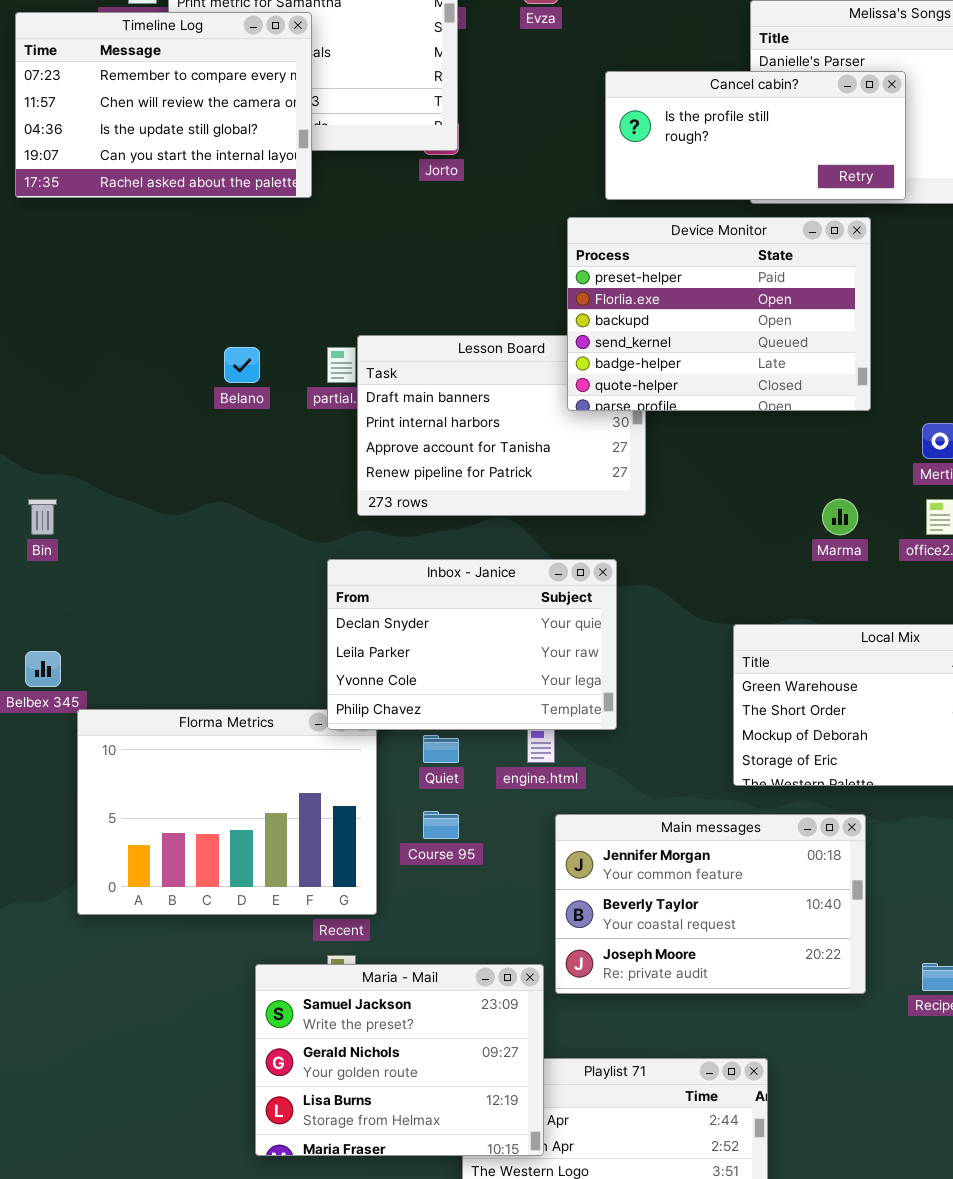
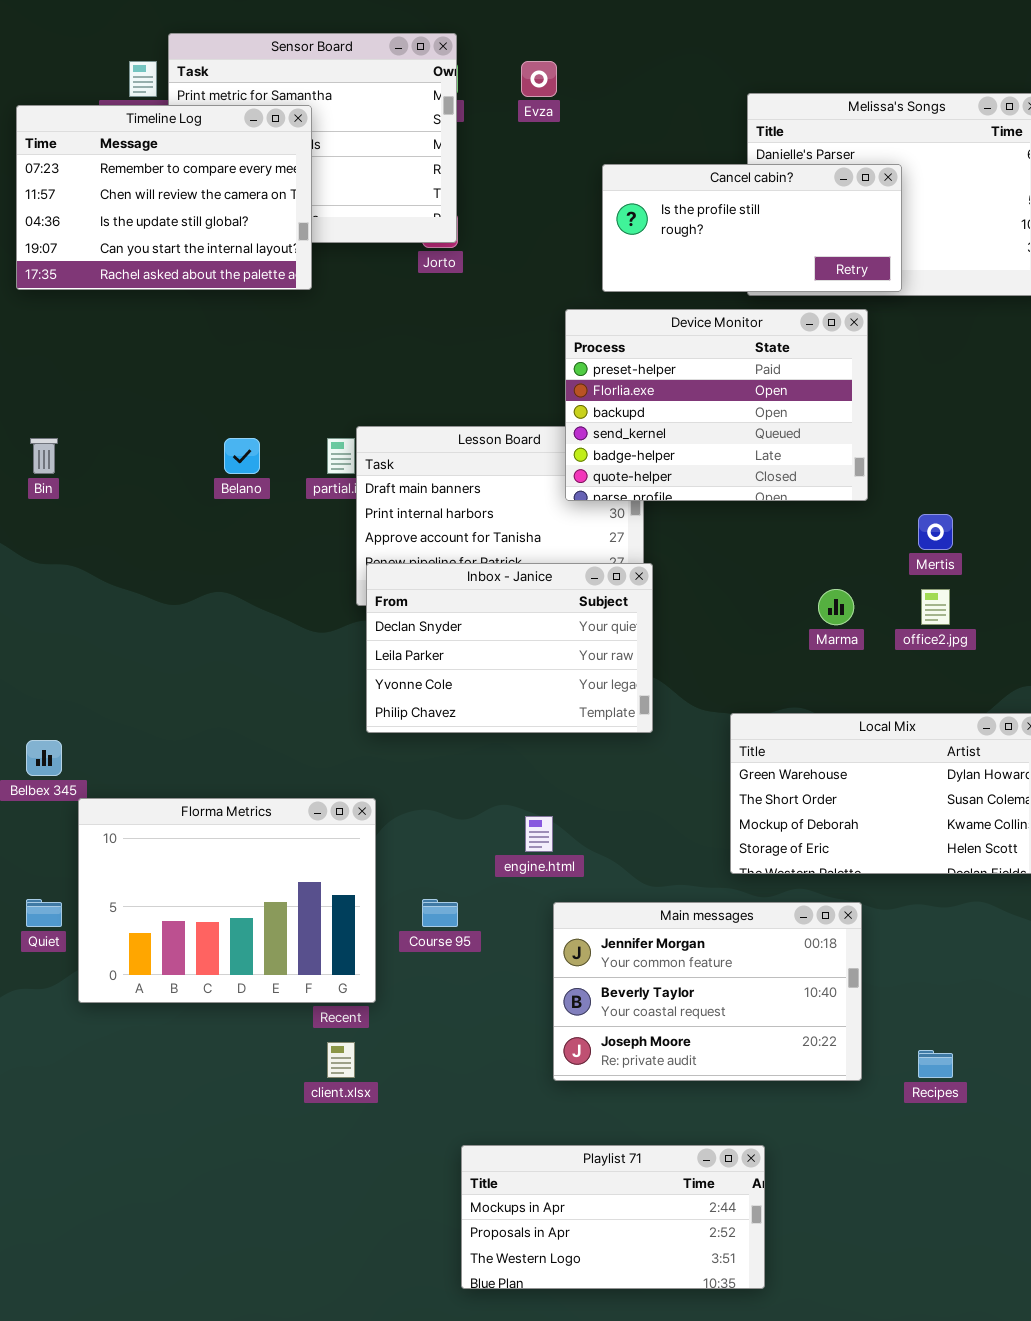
Bin: [28,499,57,535] -> [30,438,58,474], moved
Inbox - Janice: [327,559,617,730] -> [366,563,653,733], moved
Quiet: [423,735,459,763] -> [26,899,62,927], moved
Maria - Mail: [255,964,544,1156] -> none, closed

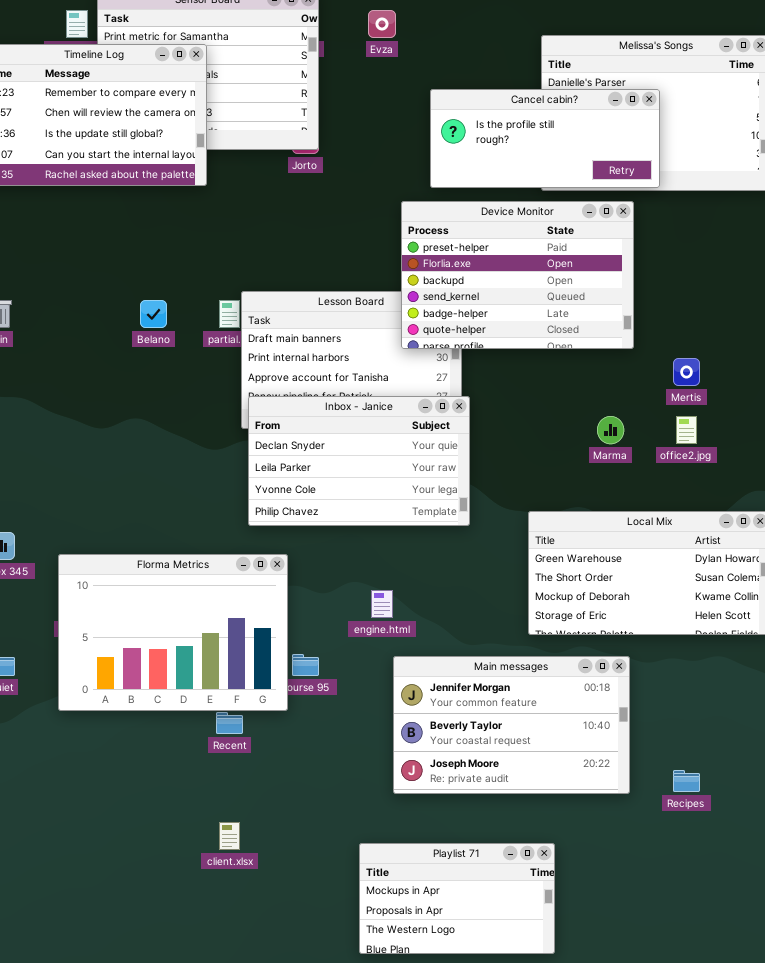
Florma Metrics: [78,798,376,1003] -> [58,554,288,711], moved
client.xlsx: [327,1042,355,1078] -> [219,822,240,850], moved
Playlist 71: [461,1145,765,1289] -> [359,843,555,954], resized

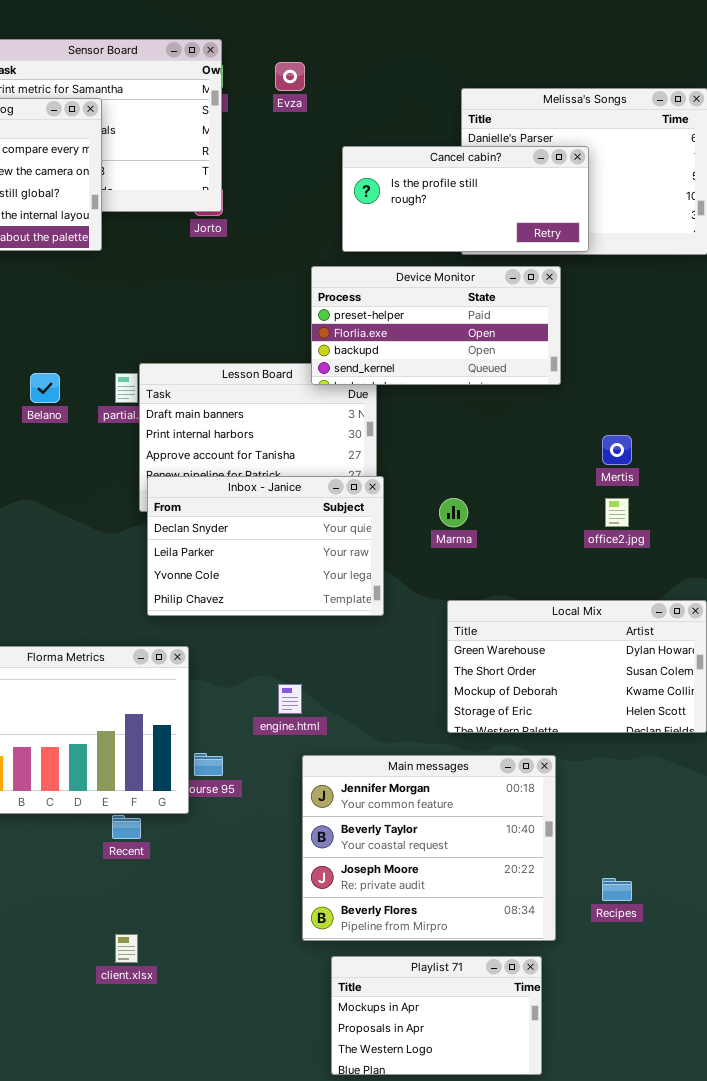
Device Monitor: [401,201,634,349] -> [311,266,561,385], resized
Marma: [597,416,624,444] -> [439,498,468,527], moved
Main messages: [393,656,630,794] -> [302,755,556,941], resized
Playlist 71: [359,843,555,954] -> [331,956,542,1075], moved

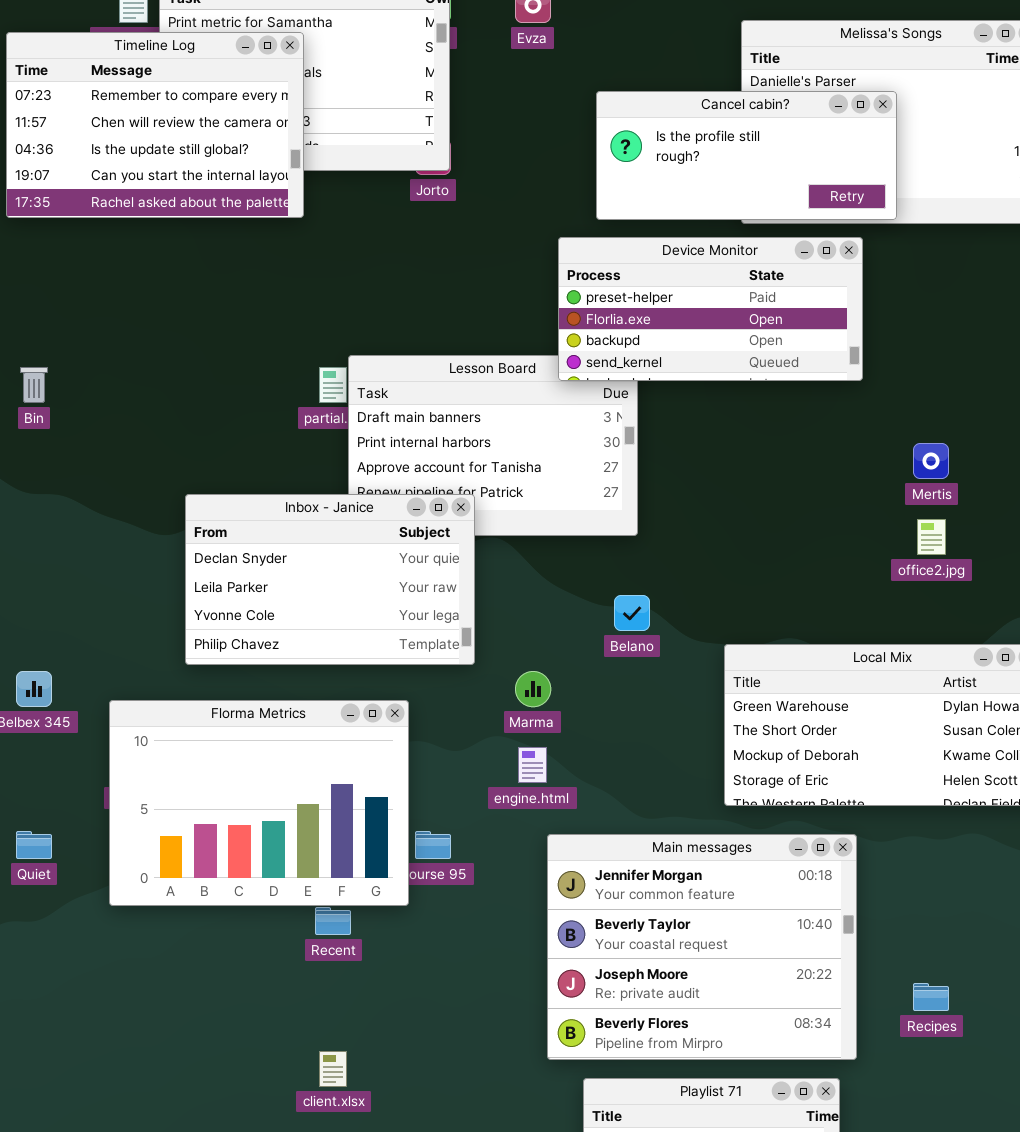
Belano: [30,373,60,403] -> [614,595,650,631], moved
Inbox - Janice: [147,476,384,616] -> [185,494,475,665], moved
Marma: [439,498,468,527] -> [515,671,551,707], moved

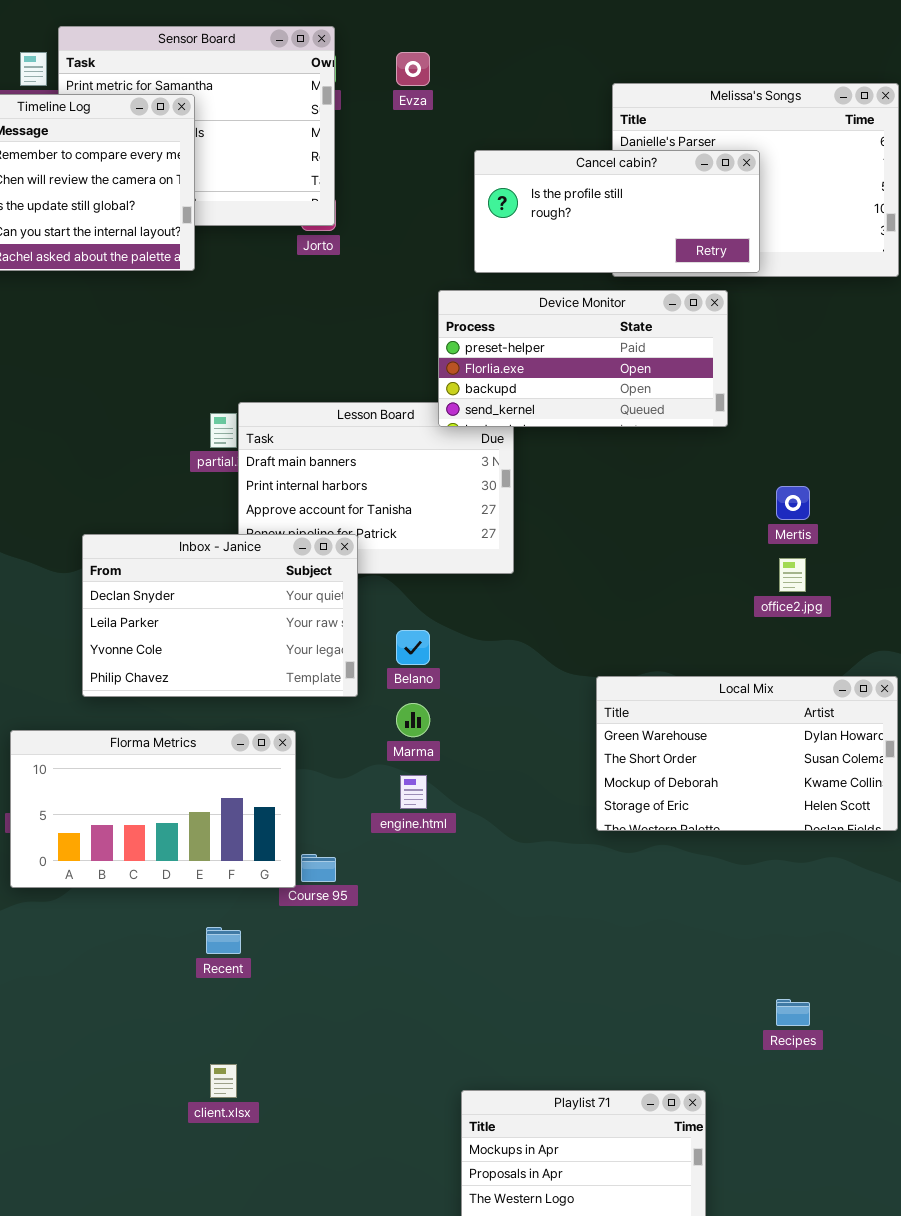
Belano: [614,595,650,631] -> [396,630,430,665], moved
Florma Metrics: [109,700,409,906] -> [10,730,296,888], resized
Main messages: [547,834,857,1060] -> none, closed

